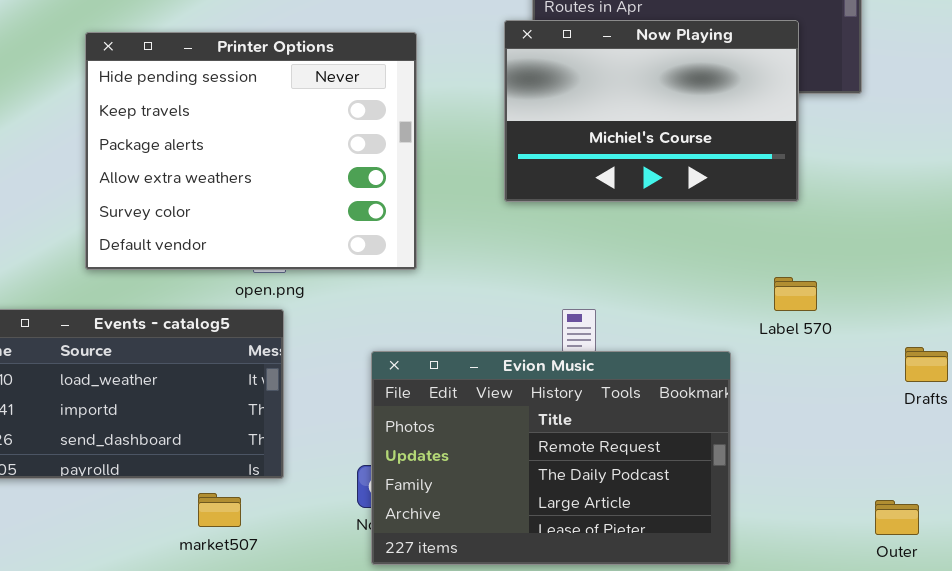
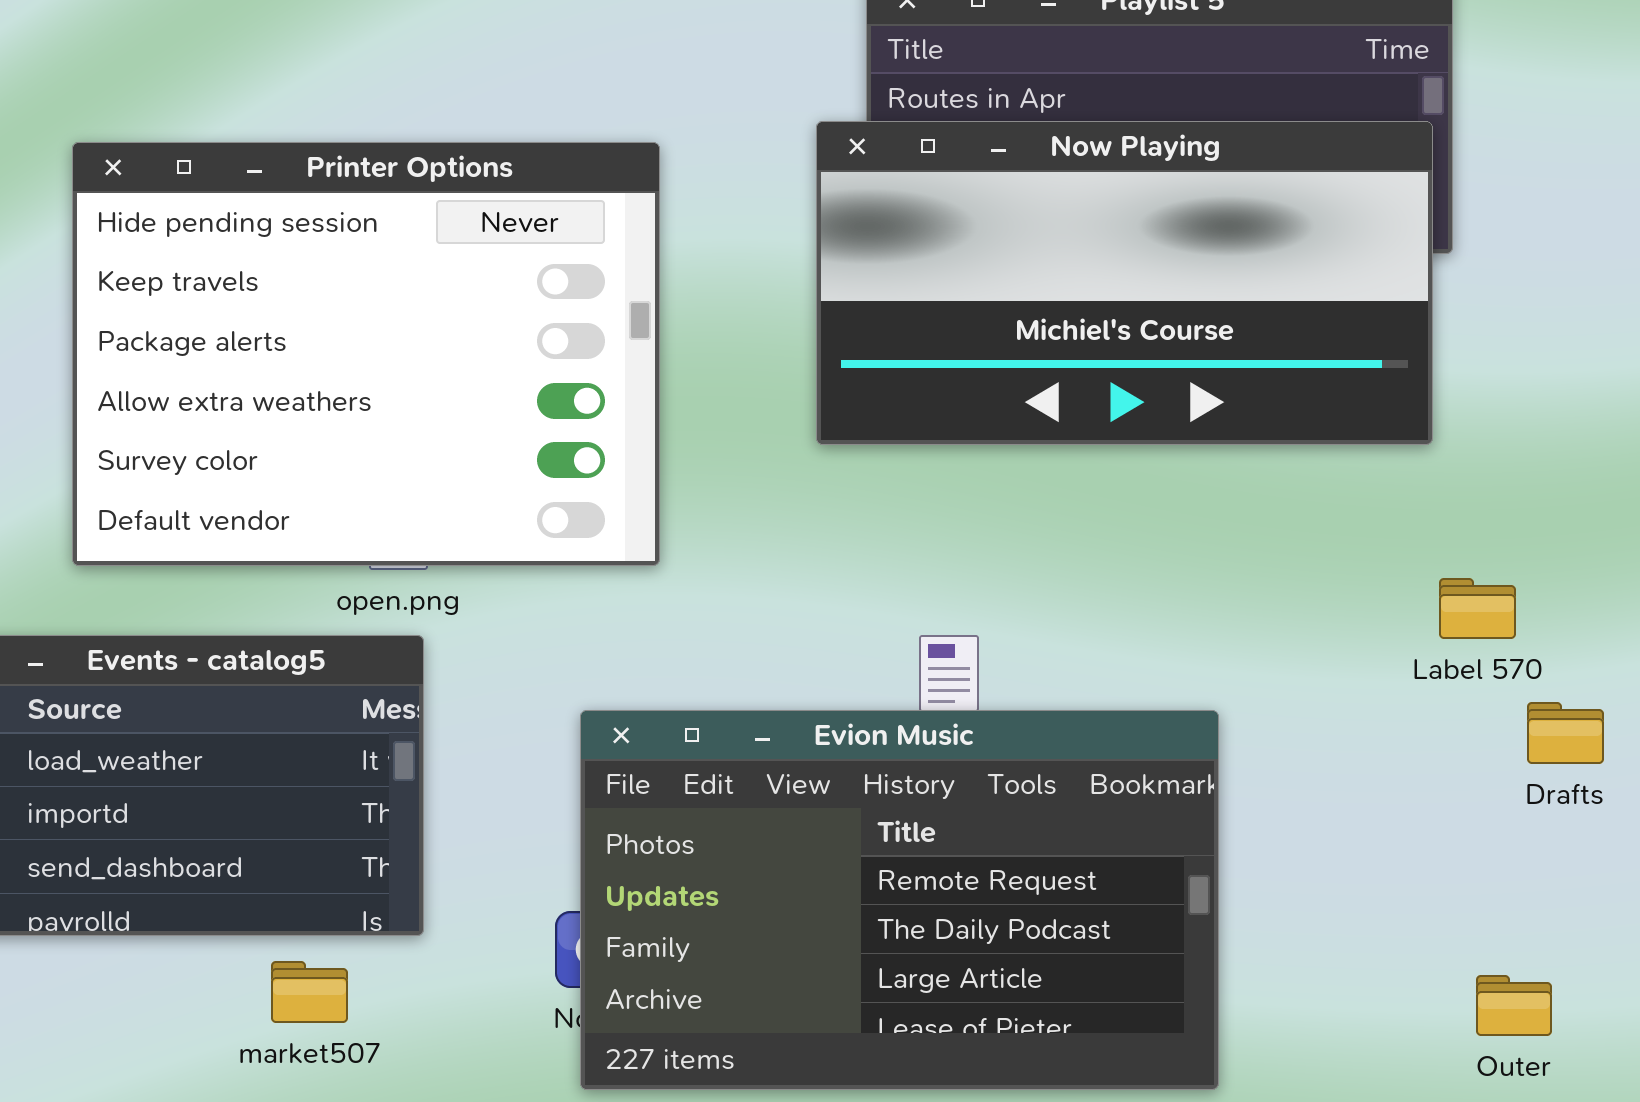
Now Playing: [504,20,799,202] -> [816,121,1433,445], resized
Label 570: [774,277,817,311] -> [1439,578,1516,639], moved

